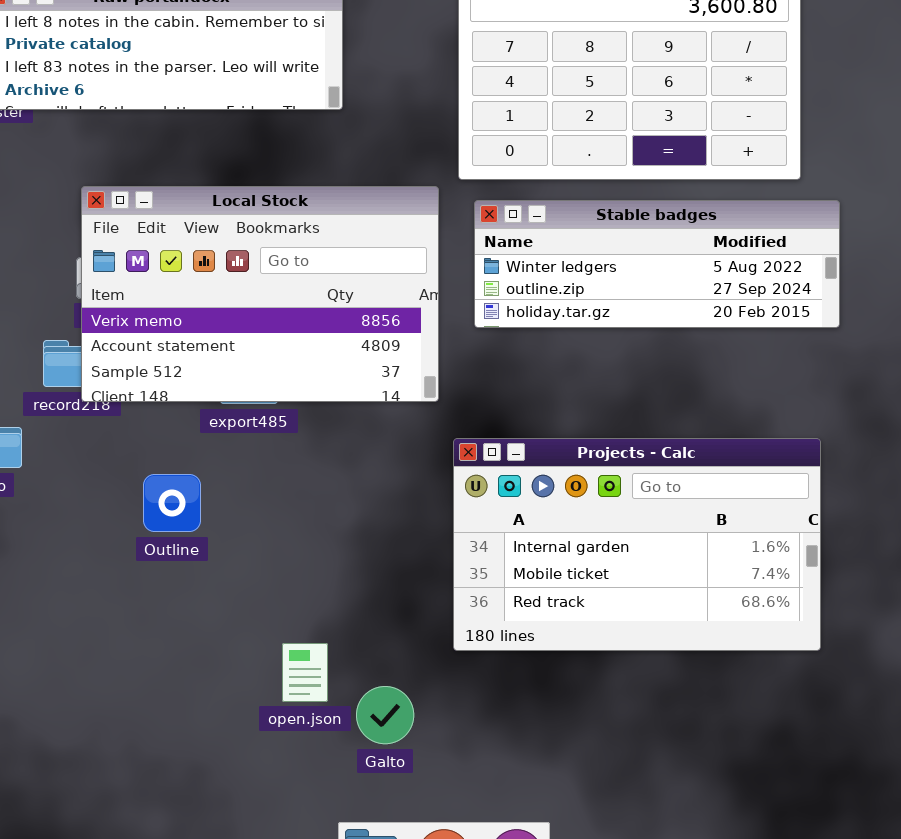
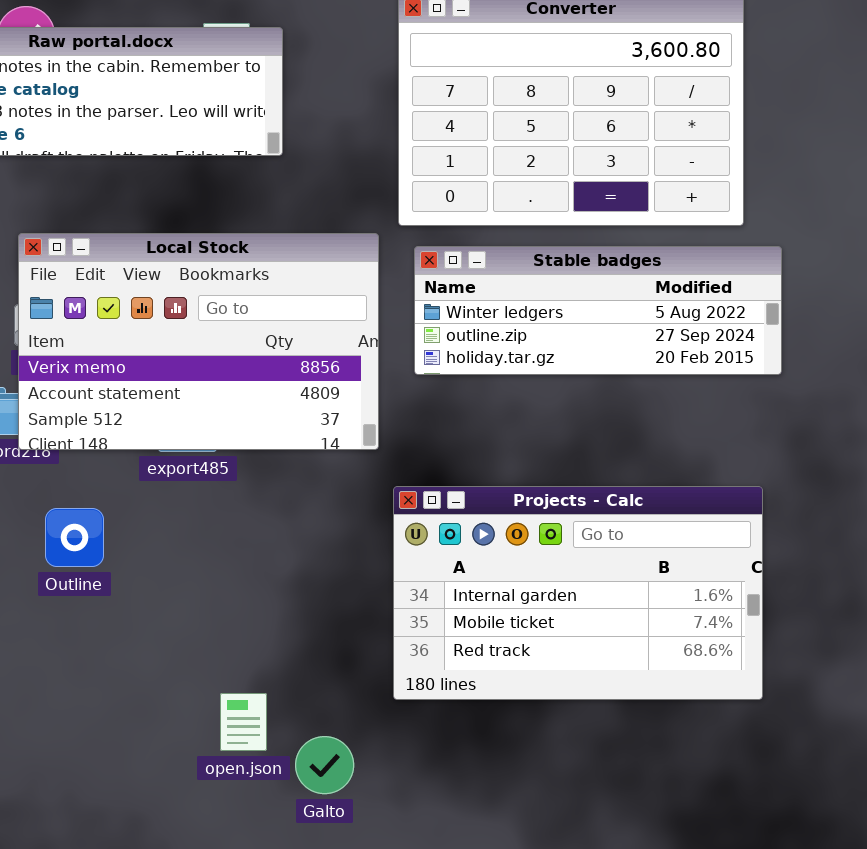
Outline: [143,474,201,532] -> [45,508,104,567], moved

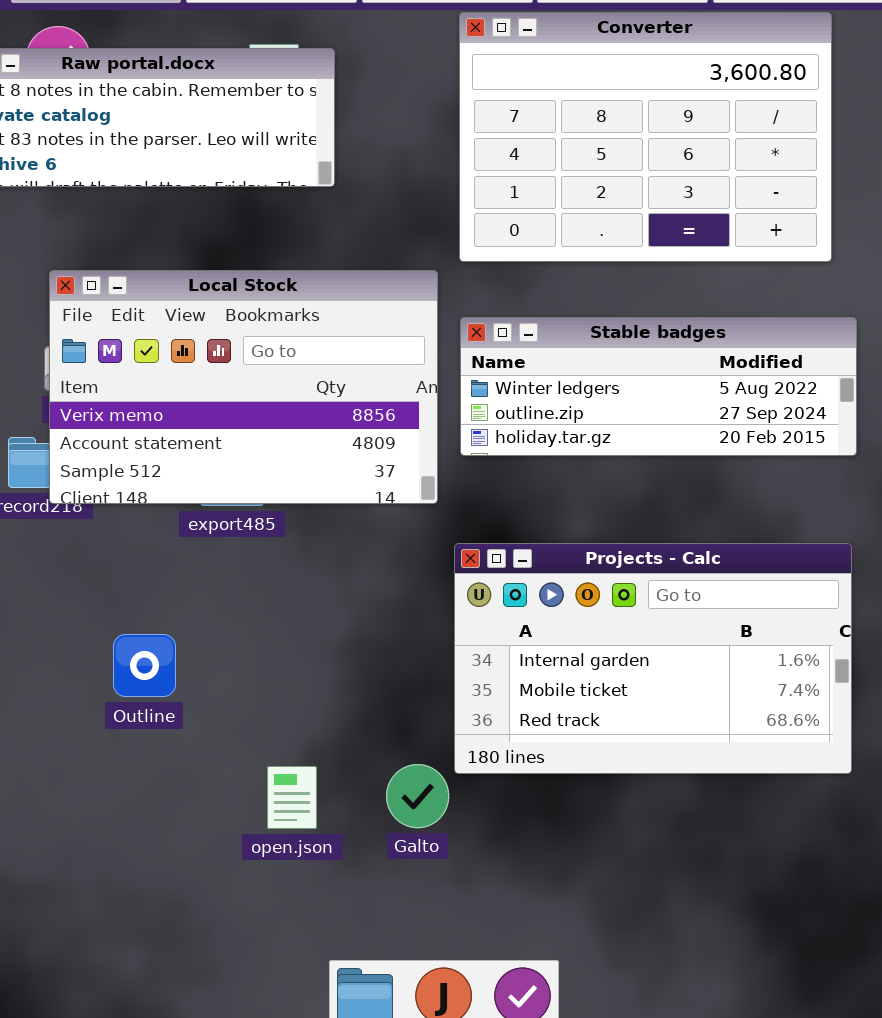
Stable badges: [414,246,782,375] -> [460,317,857,456], moved
Outline: [45,508,104,567] -> [113,634,176,697], moved
Galto: [295,736,354,794] -> [386,764,449,828], moved

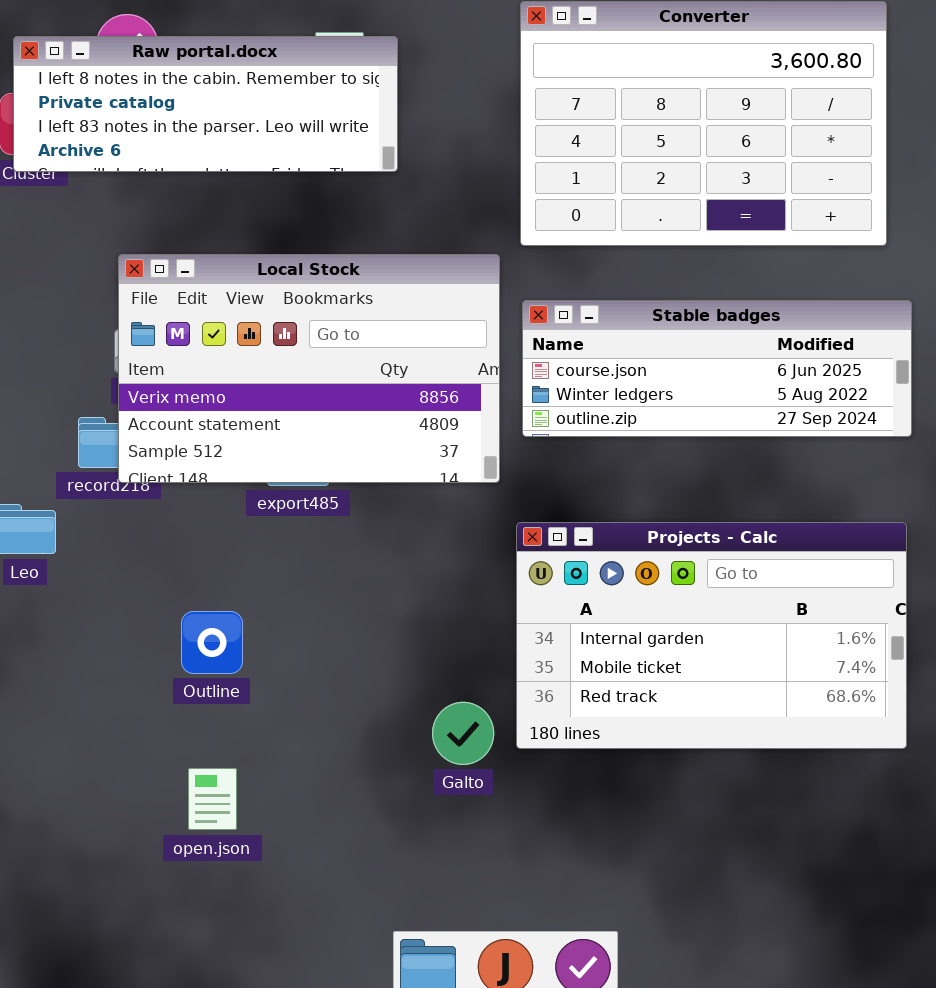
Stable badges: [460,317,857,456] -> [522,300,912,437], scrolled up 1 row
Galto: [386,764,449,828] -> [432,702,494,765], moved
open.json: [267,766,317,829] -> [188,768,237,830], moved

